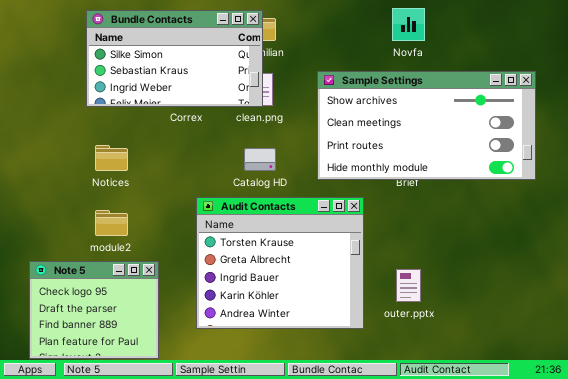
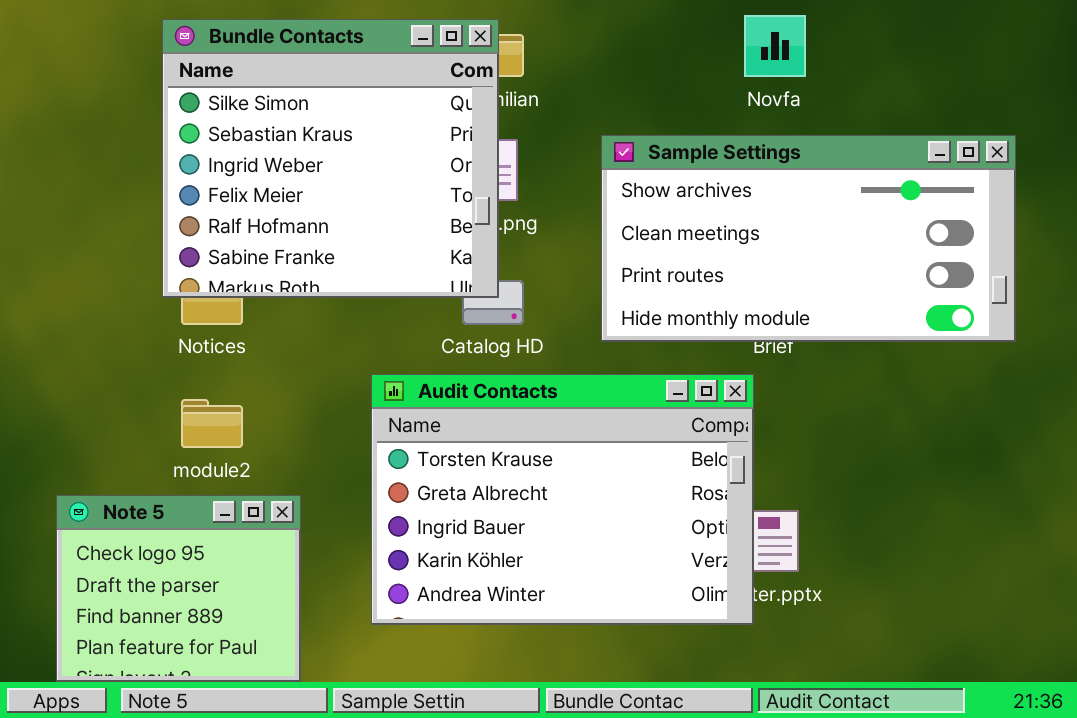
Bundle Contacts: [86,10,263,107] -> [162,19,499,298], resized
Audit Contacts: [196,197,364,329] -> [371,374,754,625], resized

